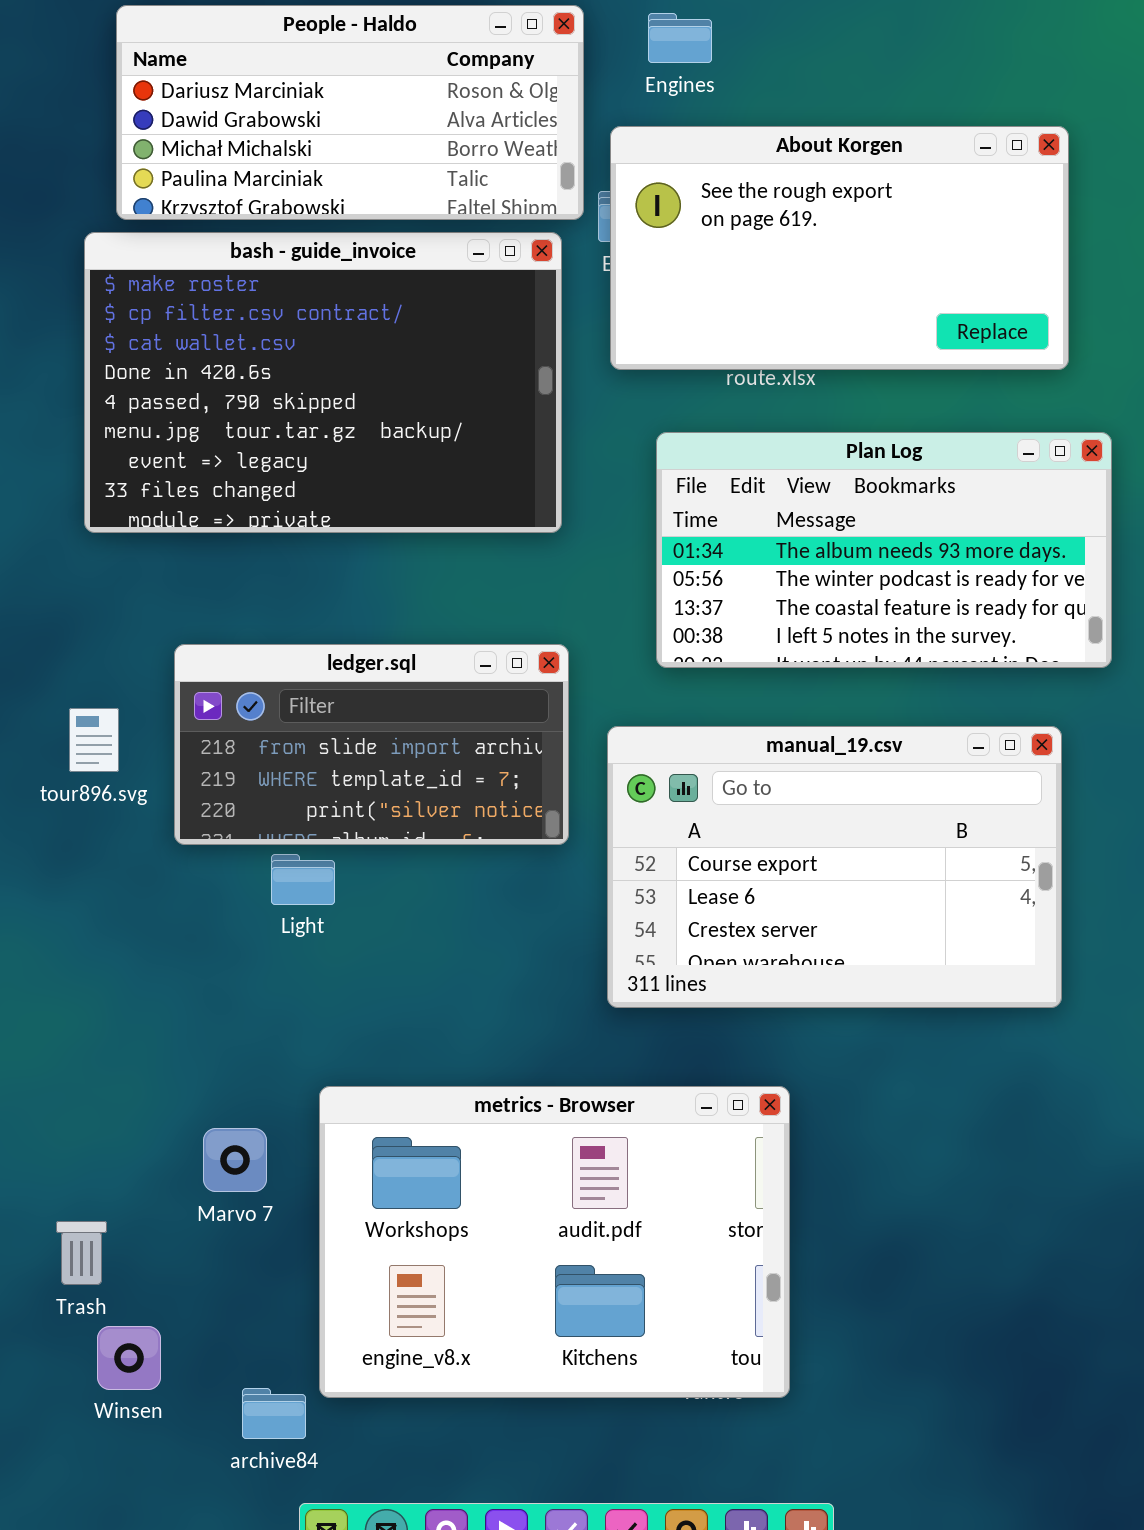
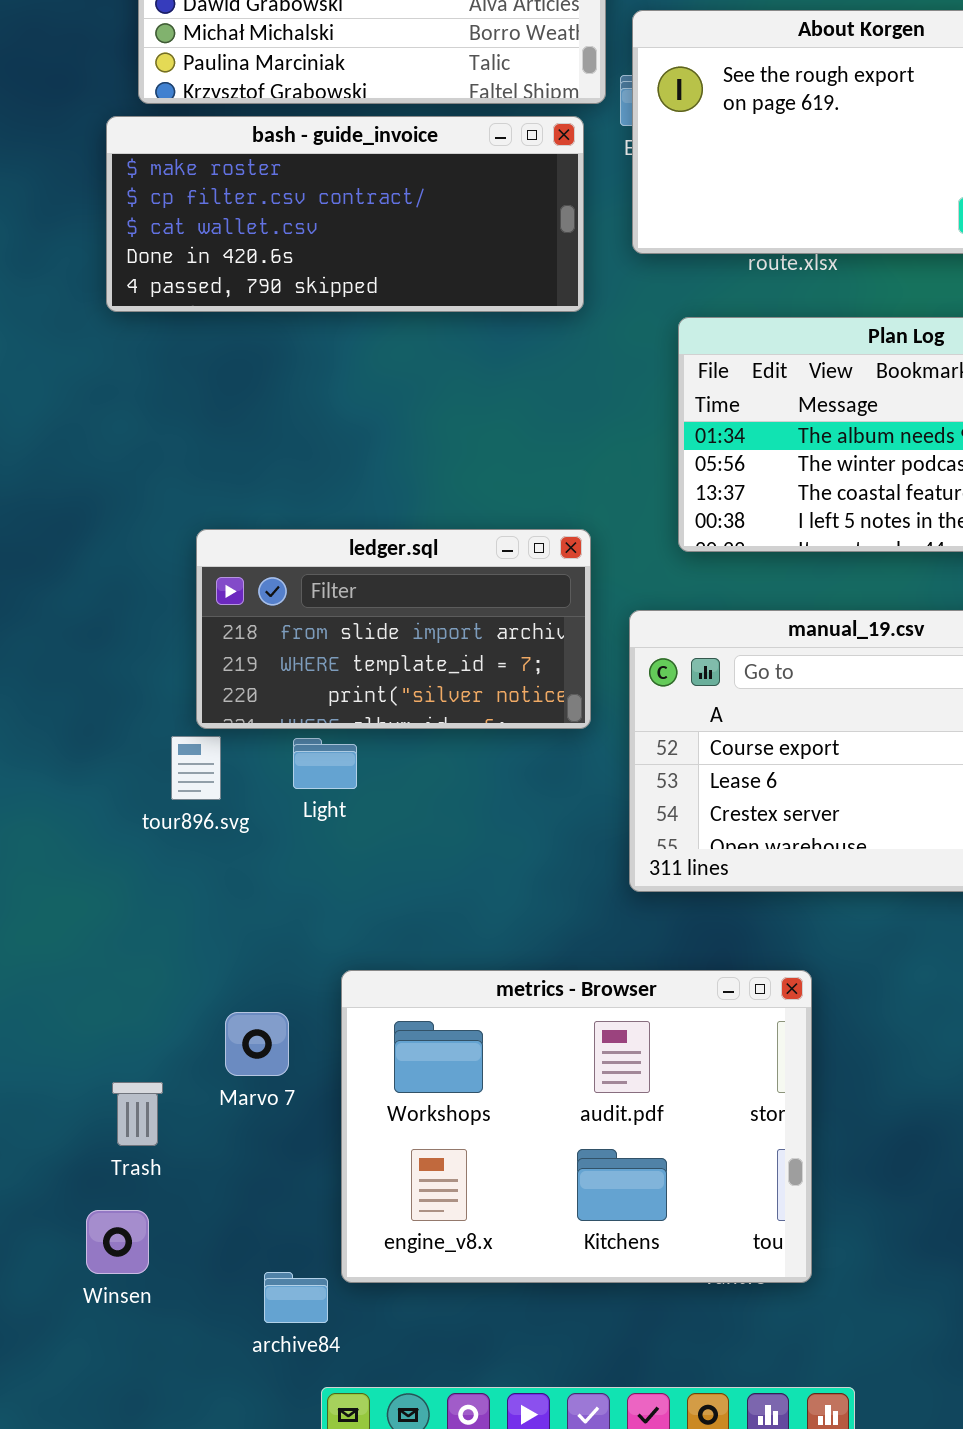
bash - guide_invoice: [84,232,562,533] -> [106,116,584,312], resized
tour896.svg: [69,708,119,772] -> [171,736,221,800], moved
Trash: [56,1221,107,1285] -> [112,1082,163,1146], moved
Winsen: [97,1326,161,1390] -> [86,1210,149,1274], moved

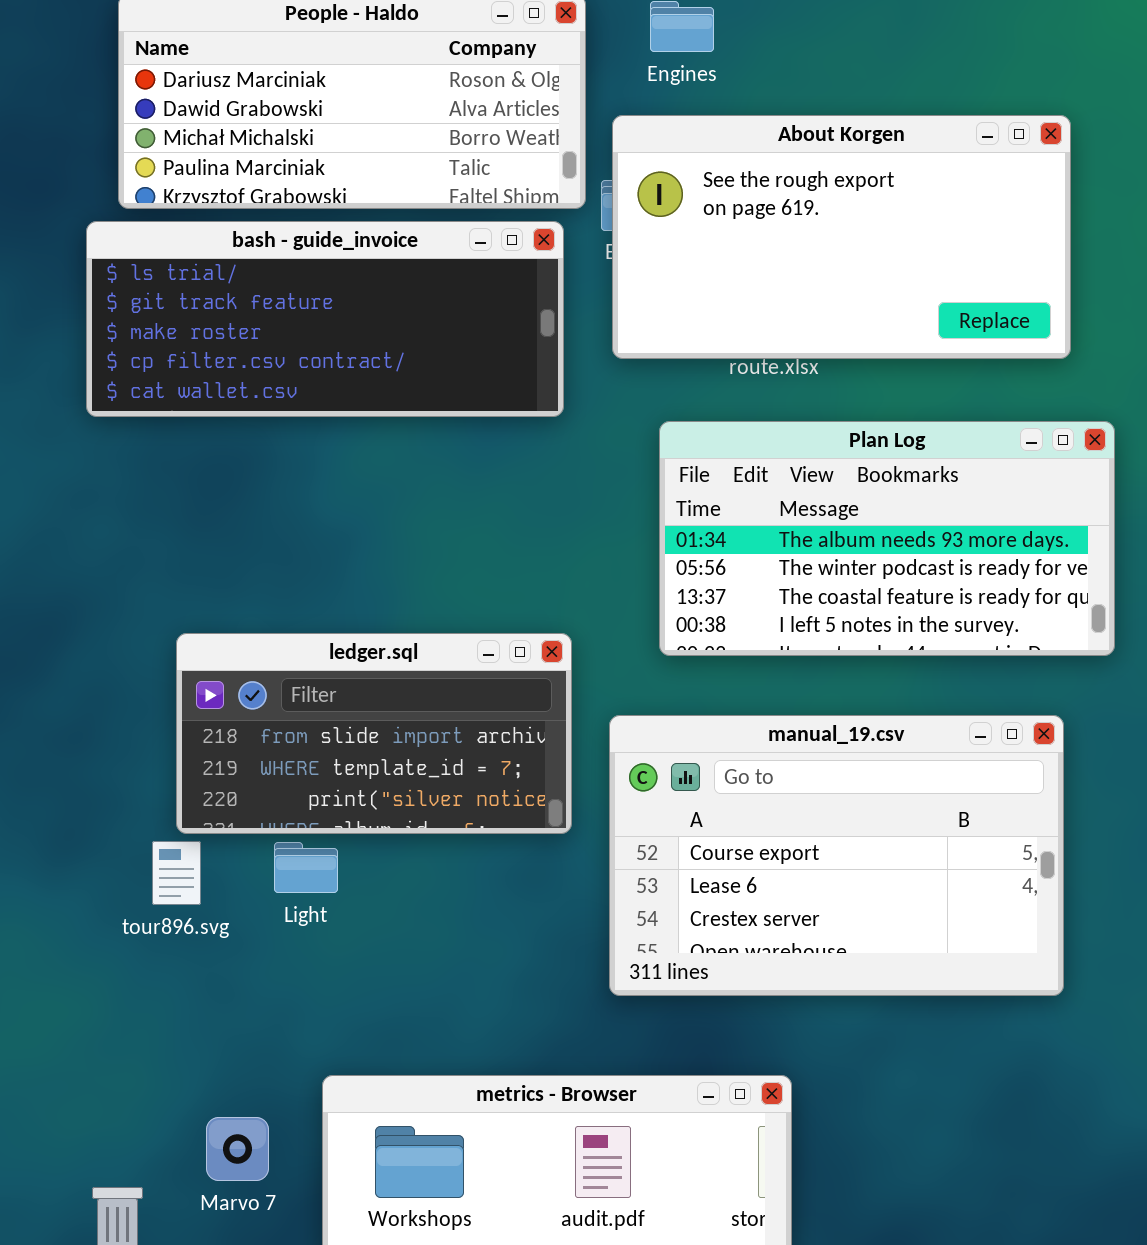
bash - guide_invoice: [106,116,584,312] -> [86,221,564,417], scrolled up 2 rows

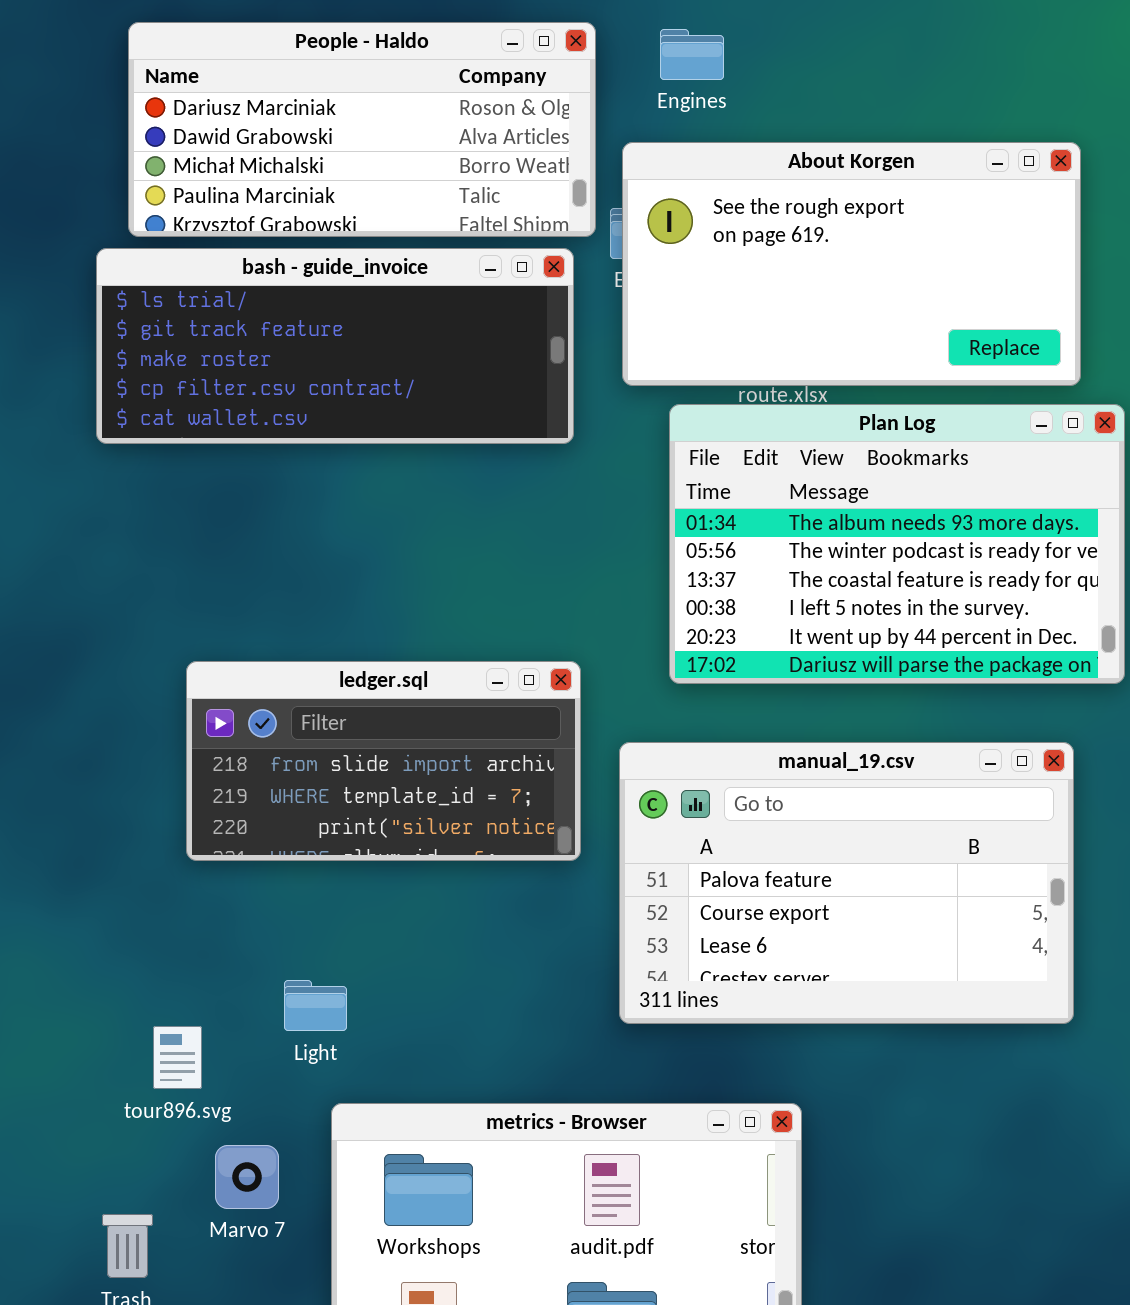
Plan Log: [659,421,1115,656] -> [669,404,1125,684], resized
manual_19.csv: [609,715,1064,996] -> [619,742,1074,1024], scrolled up 1 row
tour896.svg: [152,841,201,905] -> [153,1026,202,1089], moved
Light: [274,842,338,893] -> [284,980,347,1031], moved

